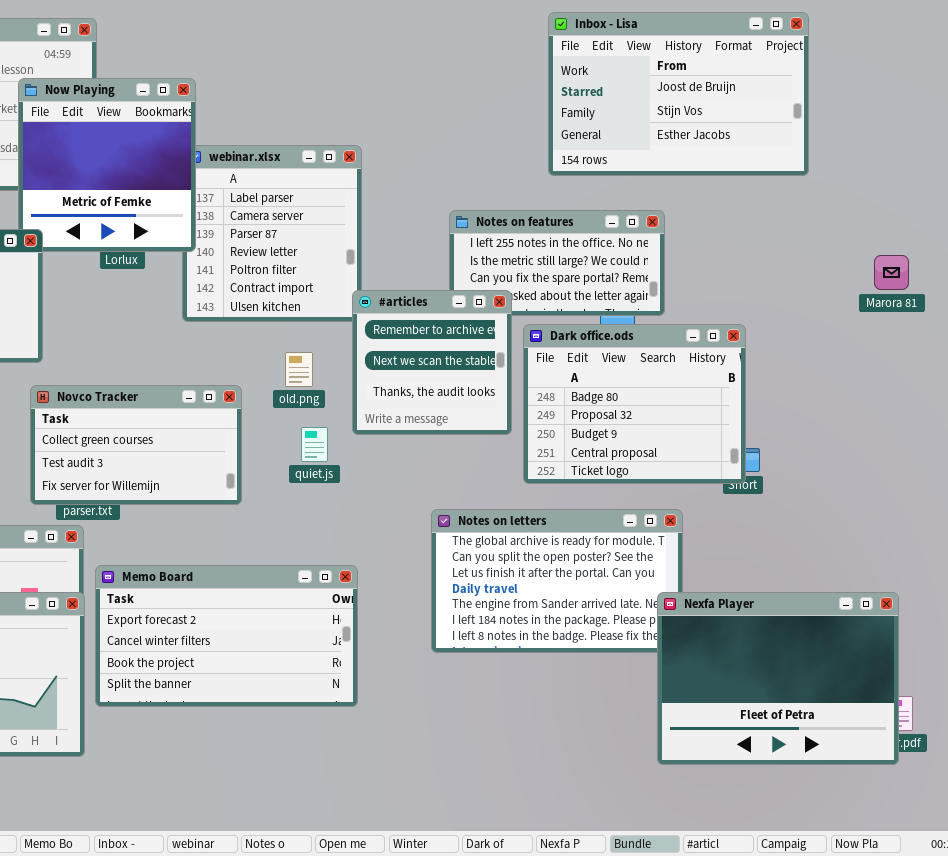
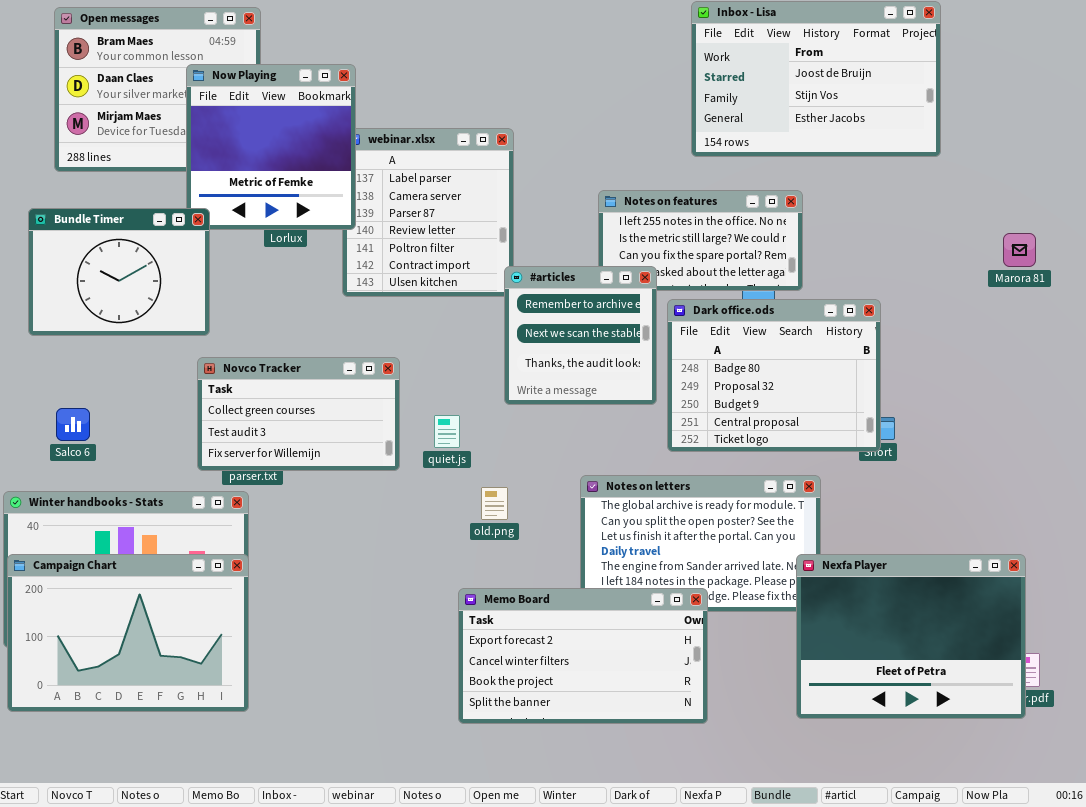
old.png: [285,352,313,387] -> [481,487,508,520], moved
quiet.js: [301,427,328,462] -> [434,415,460,448], moved
Memo Board: [95,565,358,707] -> [458,588,708,724], moved

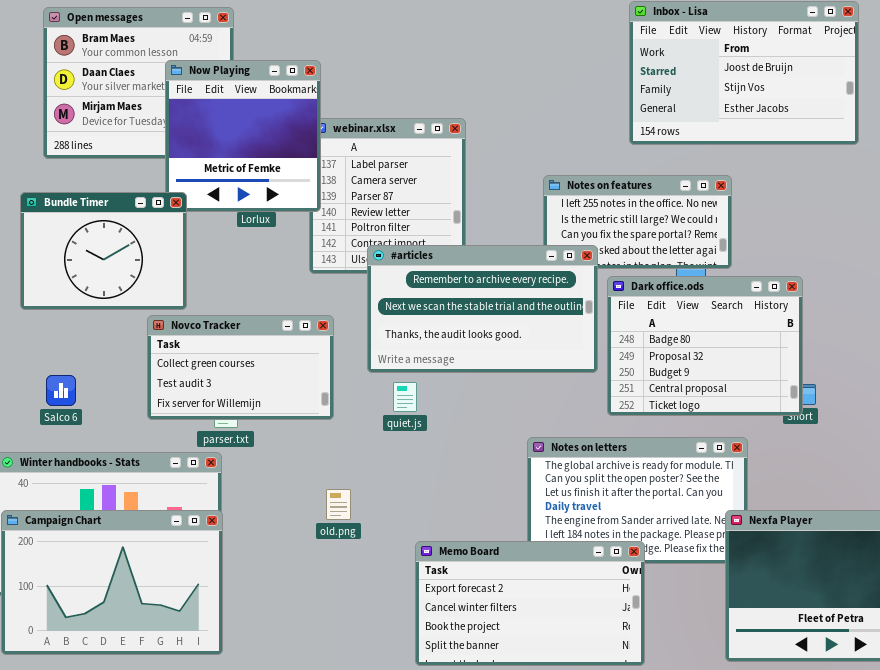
#articles: [504,266,657,405] -> [367,245,598,373], resized
Novco Tracker: [197,357,400,471] -> [147,315,334,420], moved
old.png: [481,487,508,520] -> [326,489,351,520], moved

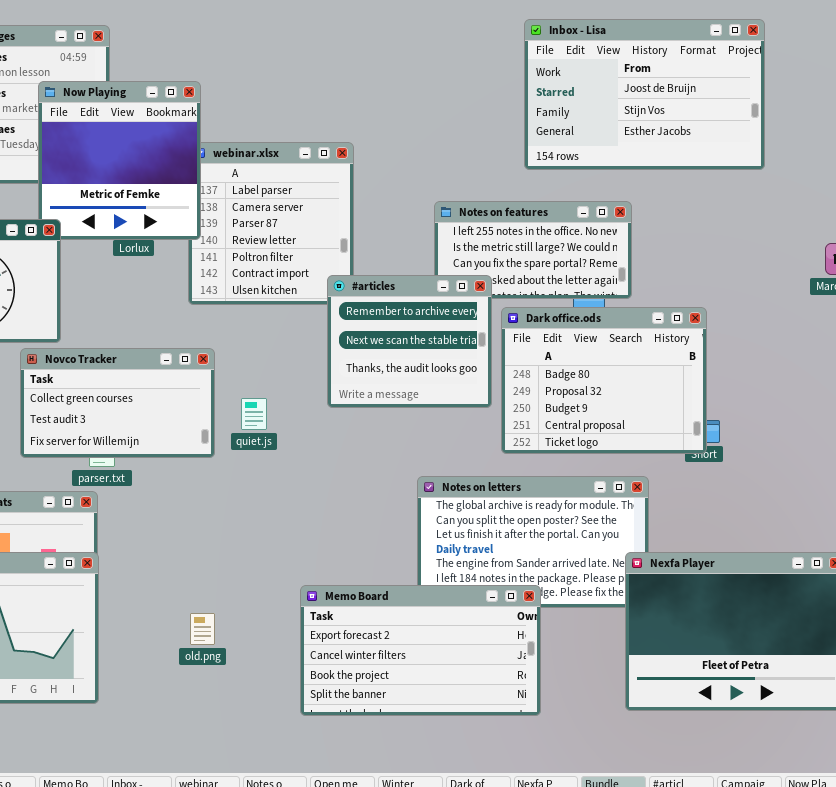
#articles: [367,245,598,373] -> [327,275,492,408], resized
quiet.js: [393,382,417,412] -> [241,398,267,430], moved
old.png: [326,489,351,520] -> [190,613,215,645], moved

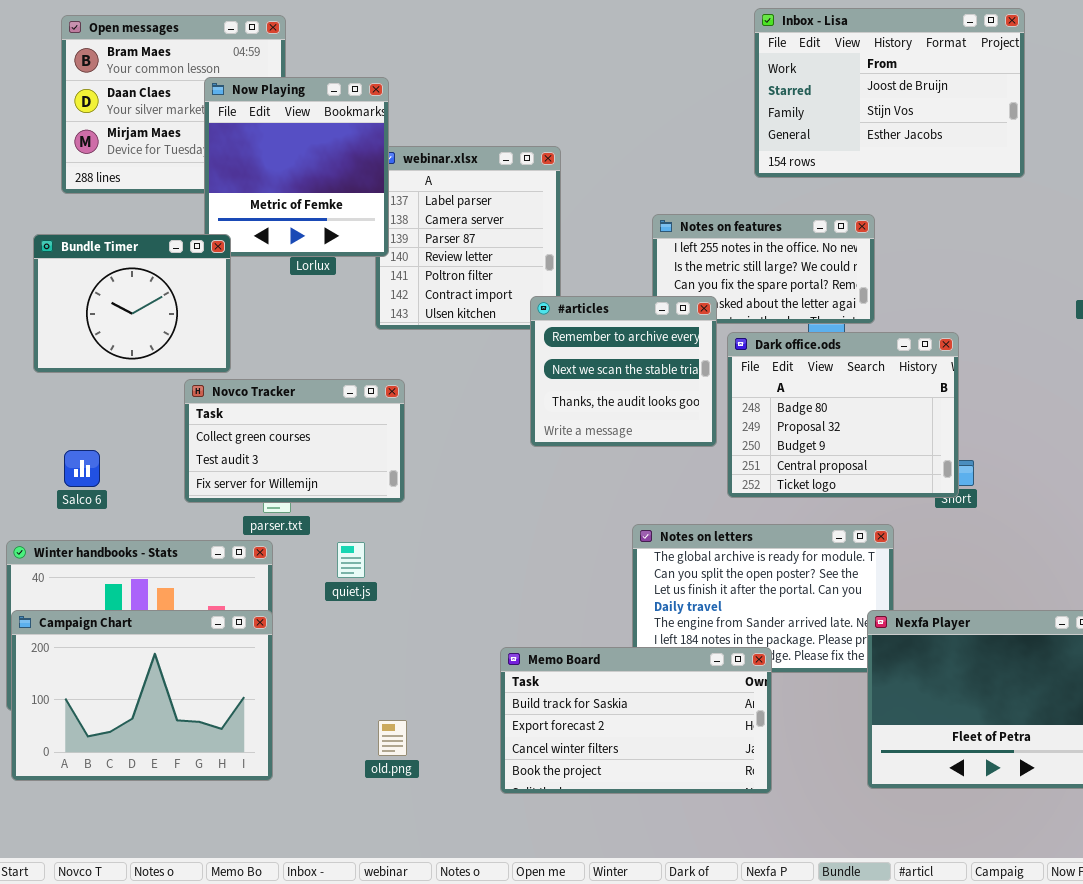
quiet.js: [241,398,267,430] -> [337,542,365,578], moved
Memo Board: [300,585,541,716] -> [500,647,772,794], scrolled up 1 row
old.png: [190,613,215,645] -> [378,720,407,756], moved

